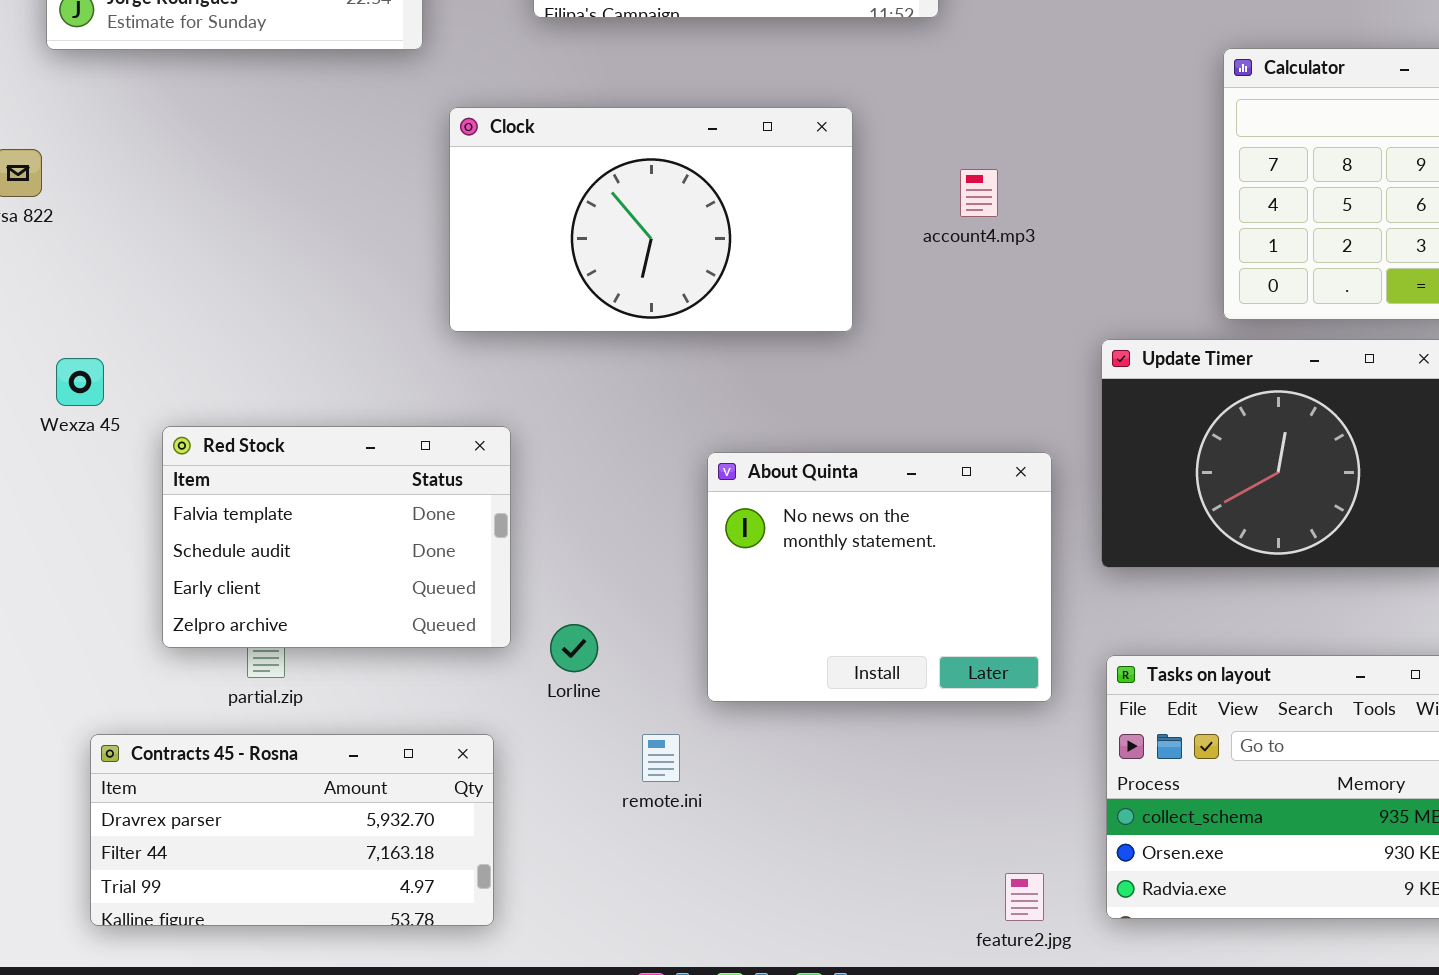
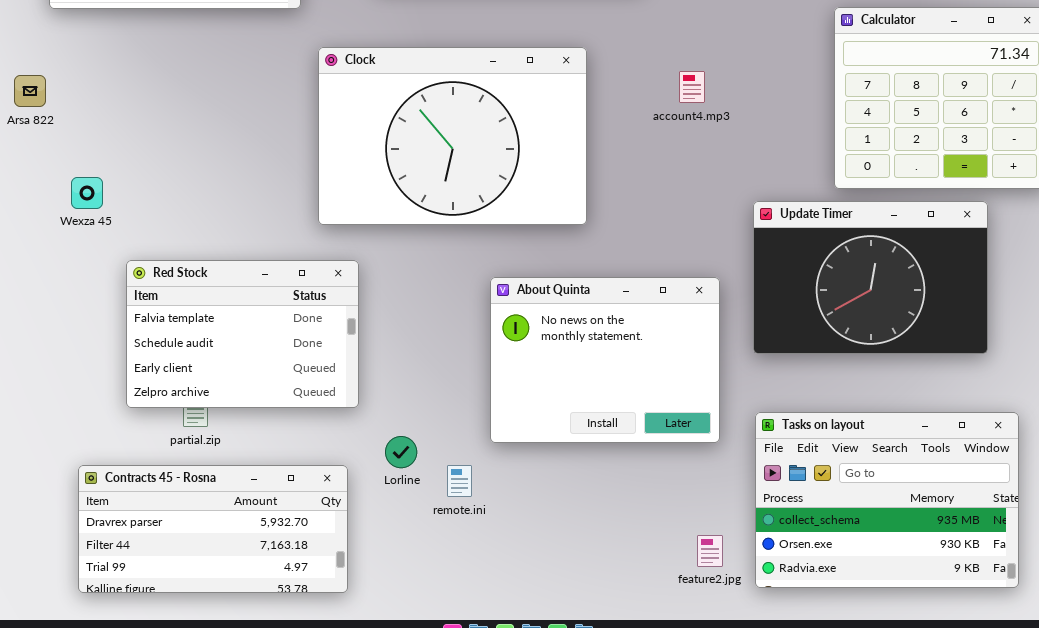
Clock: [449,107,853,332] -> [318,47,587,225], resized
account4.mp3: [960,169,998,217] -> [679,71,705,103], moved
Wexza 45: [56,358,104,406] -> [71,177,103,209], moved
Lorline: [550,624,598,672] -> [385,436,417,468], moved
feature2.jpg: [1005,873,1044,921] -> [697,535,723,567], moved

